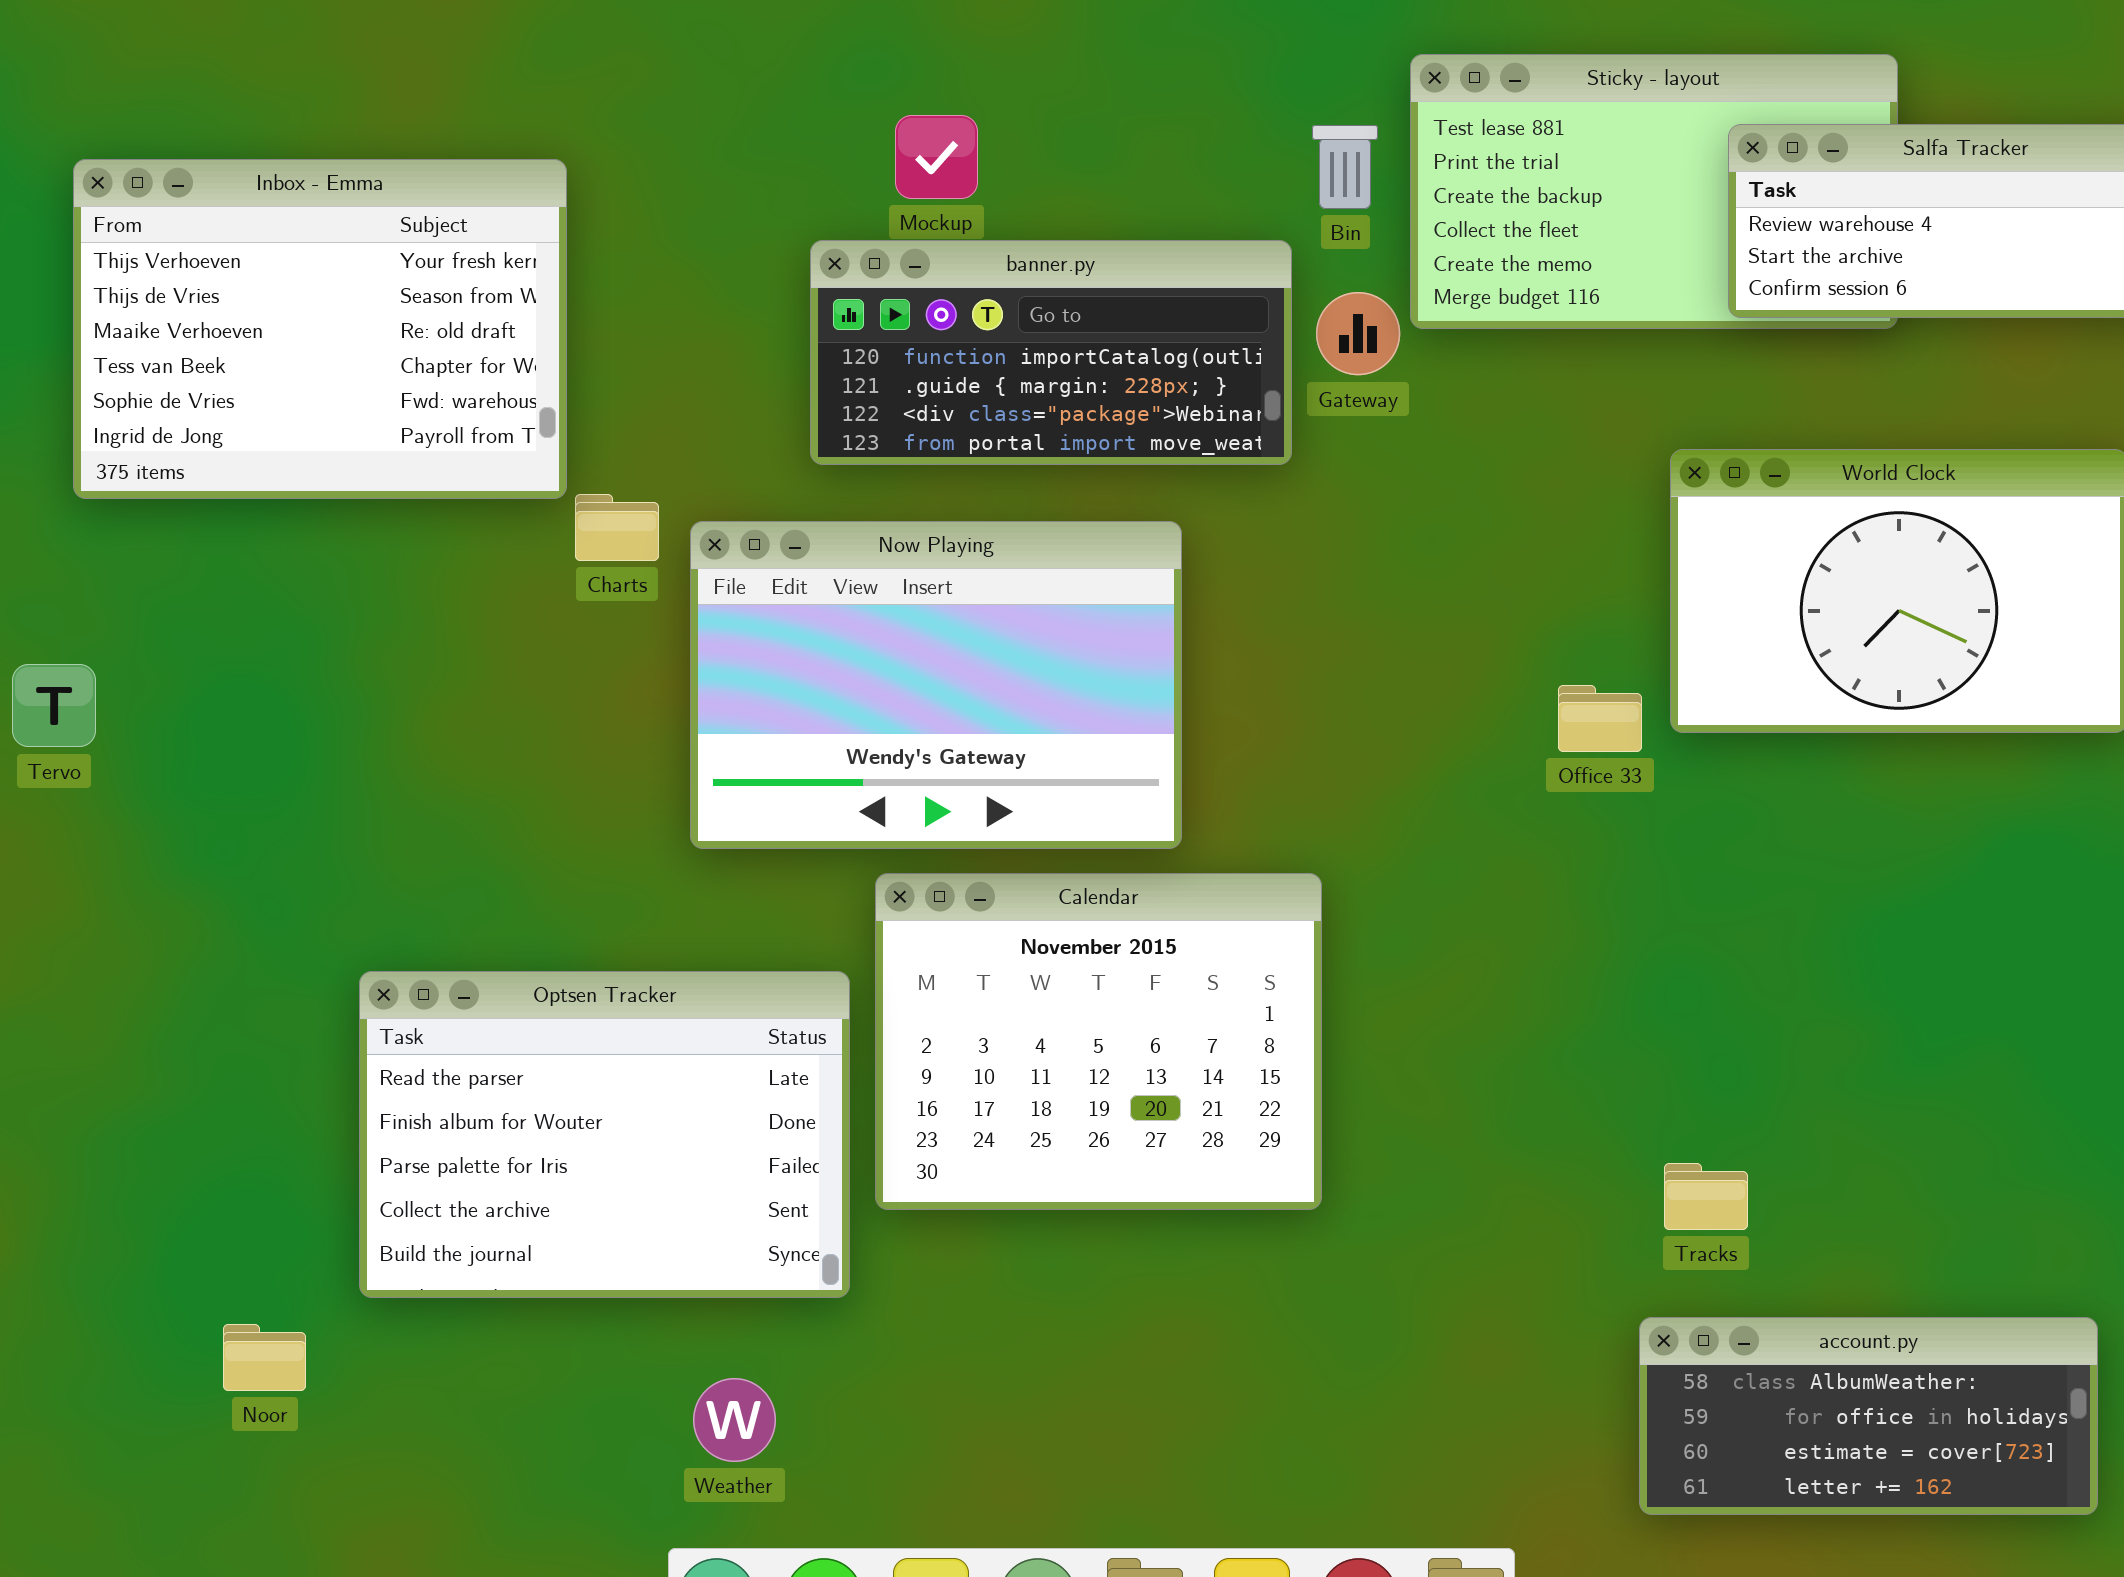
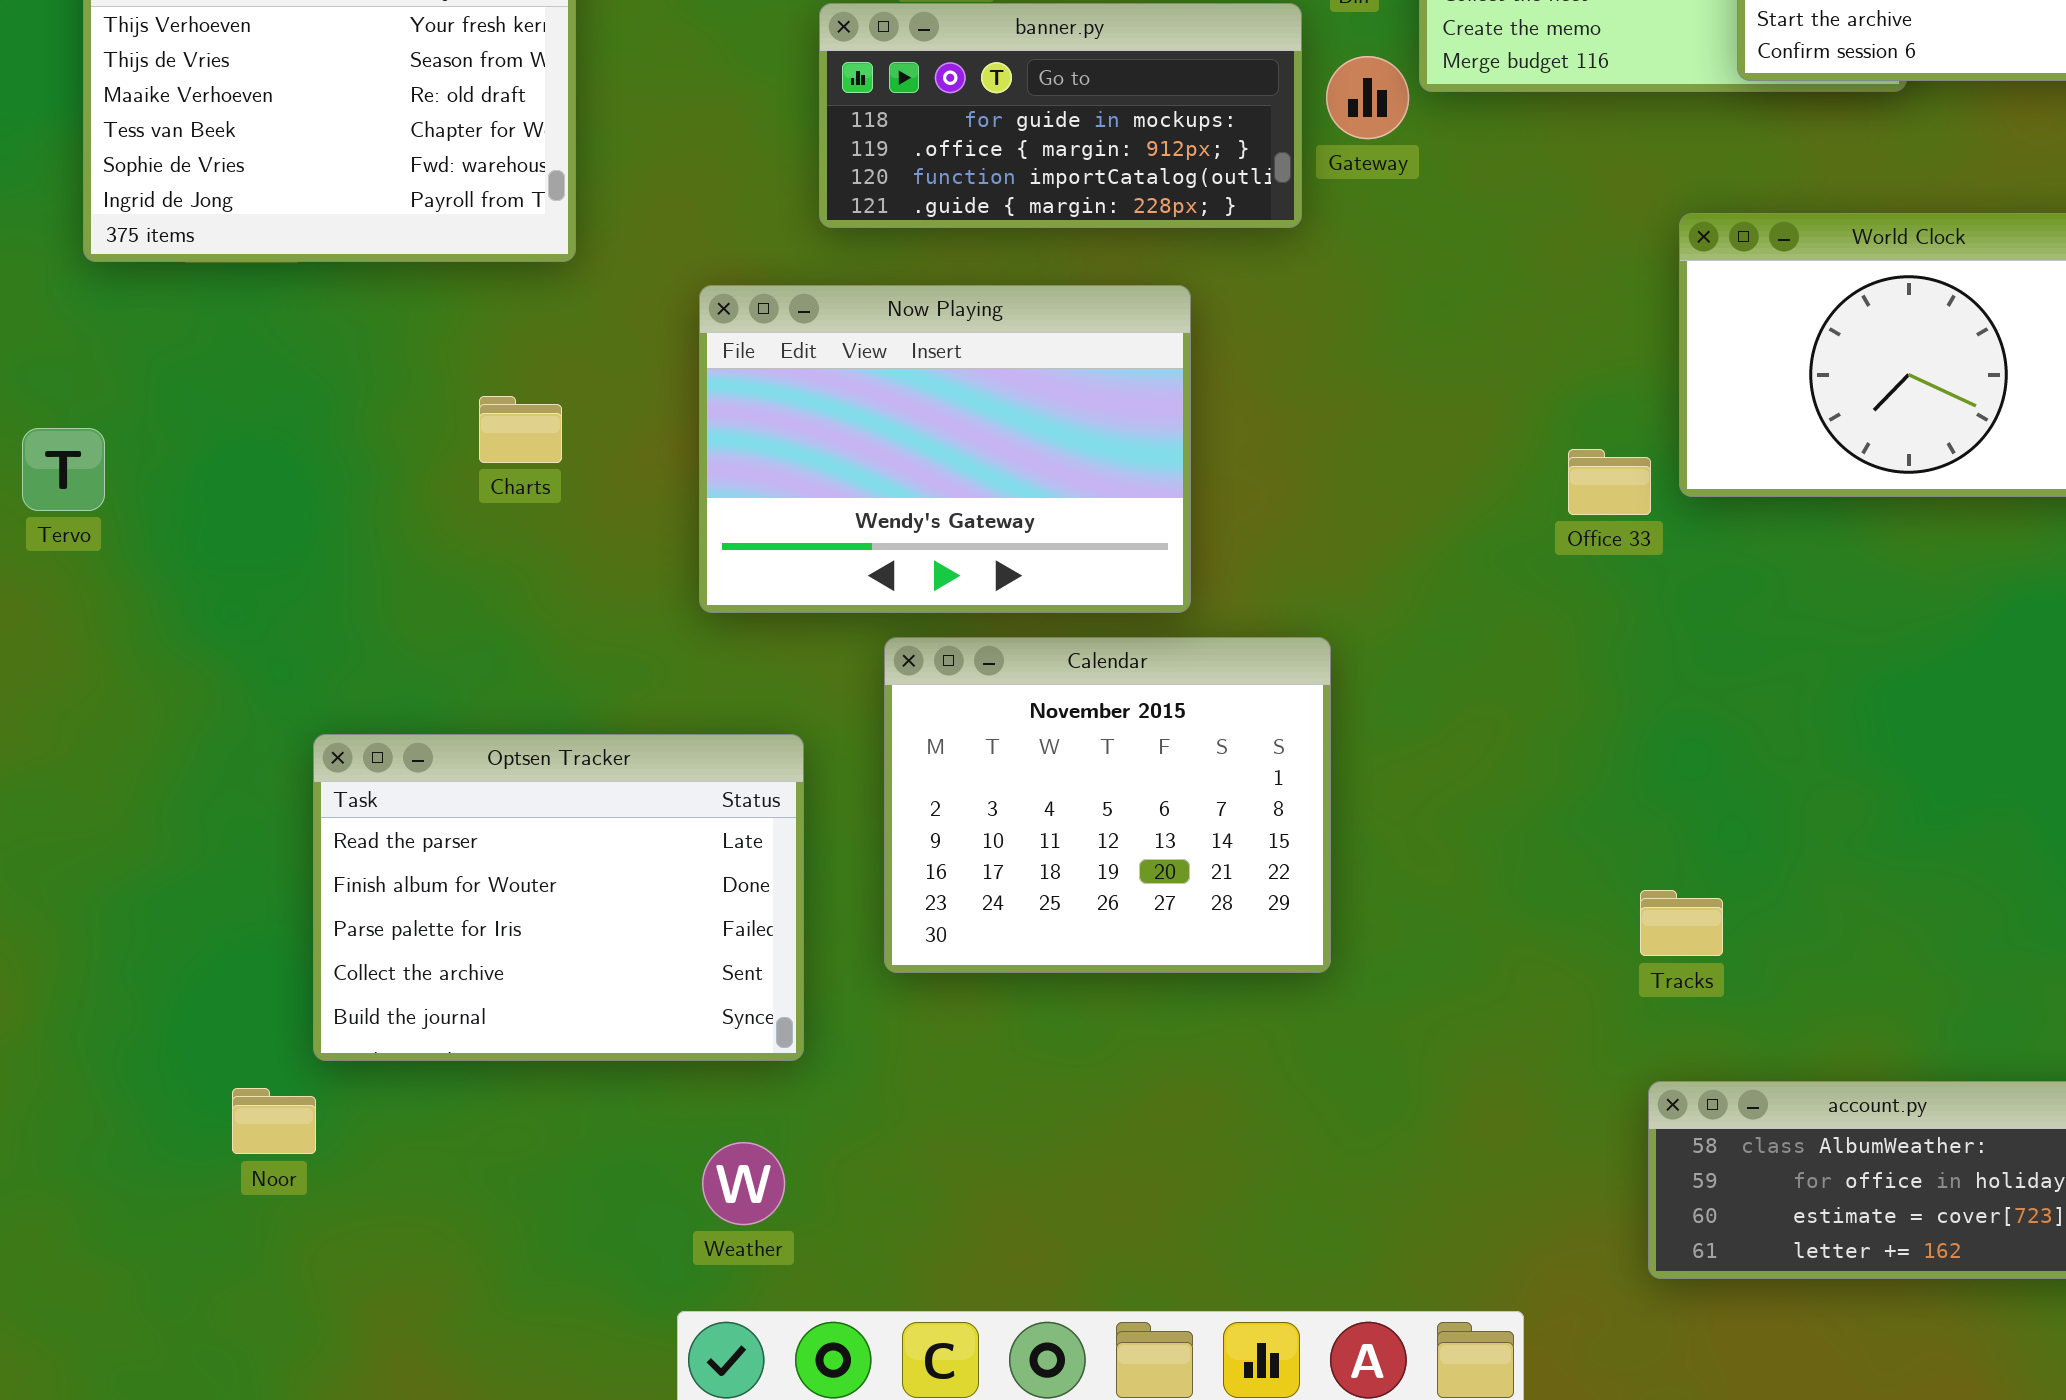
banner.py: [810,240,1292,465] -> [819,3,1302,228], scrolled up 2 rows
Charts: [575,494,659,561] -> [479,396,562,463], moved
Optsen Tracker: [359,971,850,1298] -> [313,734,804,1061], moved
Tracks: [1664,1163,1748,1230] -> [1640,890,1723,956], moved

